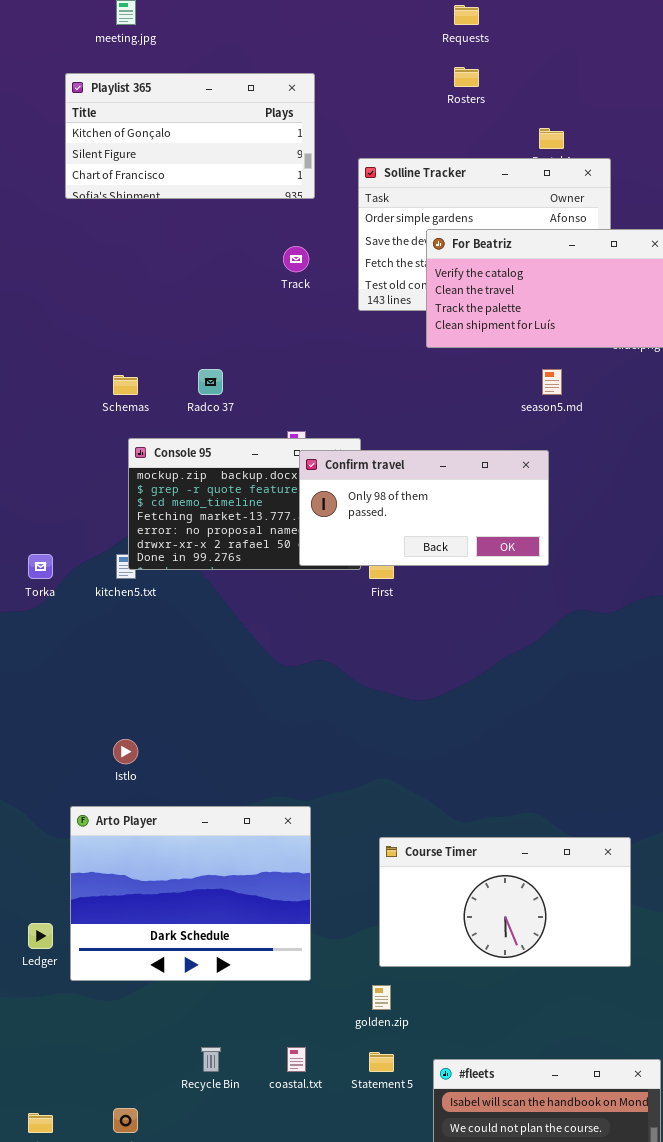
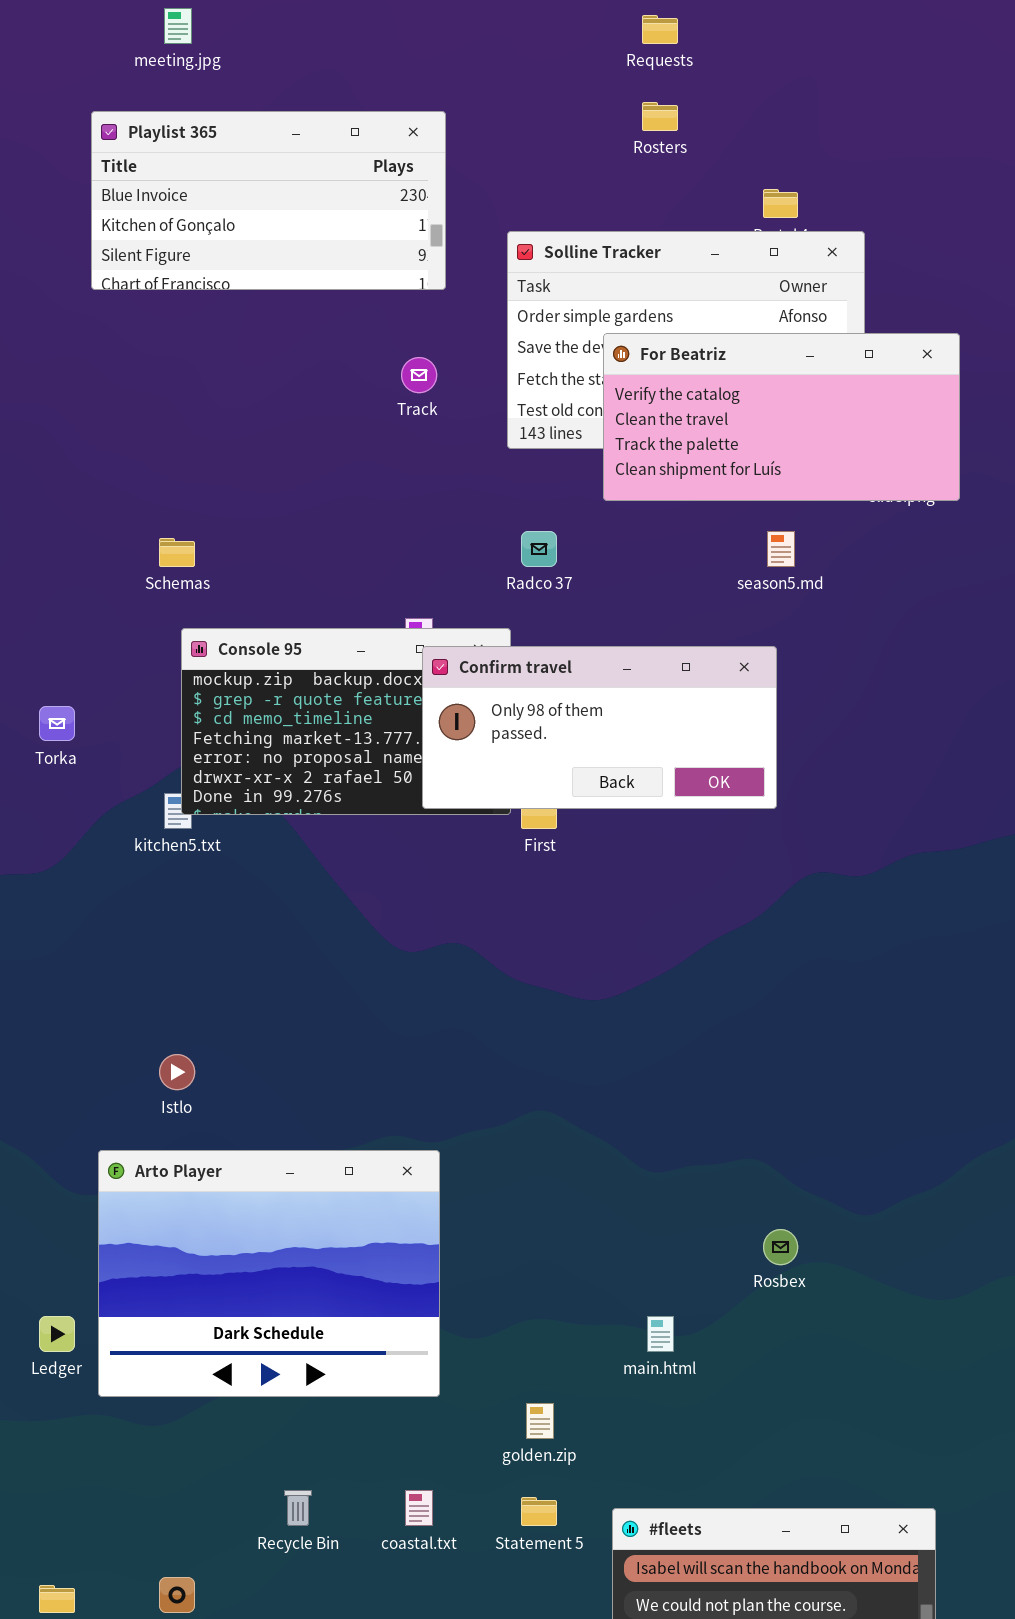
Playlist 365: [65,73,315,199] -> [91,111,446,290], scrolled up 1 row
Radco 37: [198,369,223,395] -> [521,531,557,567], moved
Torka: [28,554,53,579] -> [39,706,75,741], moved
Course Timer: [379,837,631,967] -> none, closed

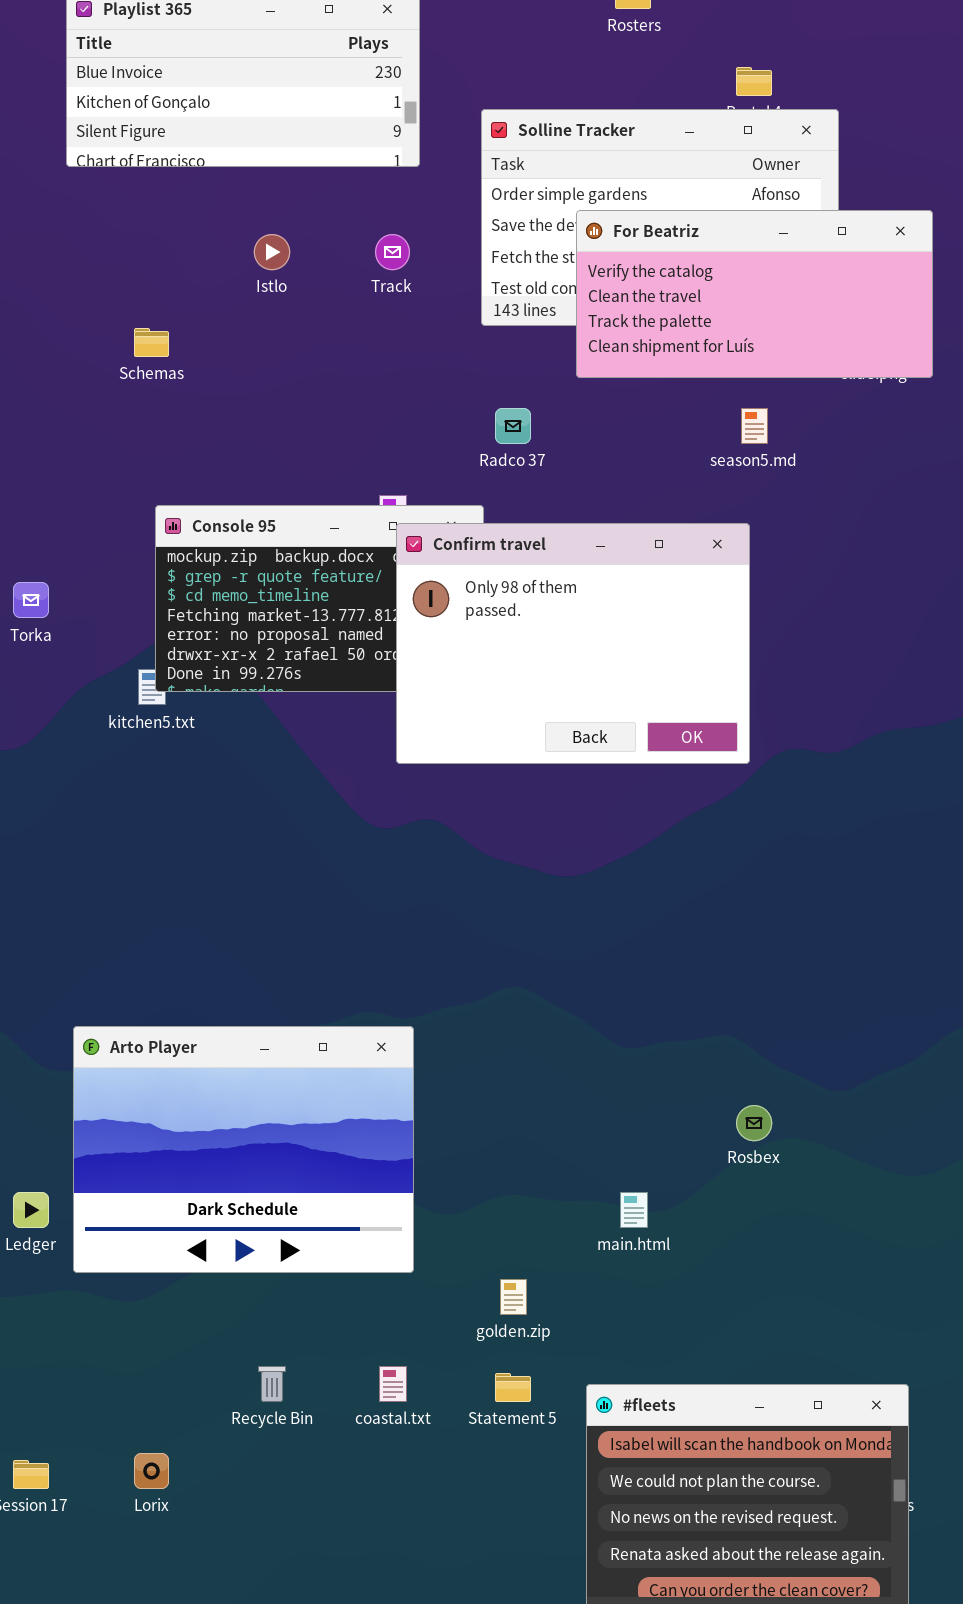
Schemas: [159,538,195,567] -> [134,328,169,357], moved
Confirm travel: [422,646,777,809] -> [396,523,750,764], resized
Istlo: [159,1054,195,1090] -> [254,234,290,270], moved

